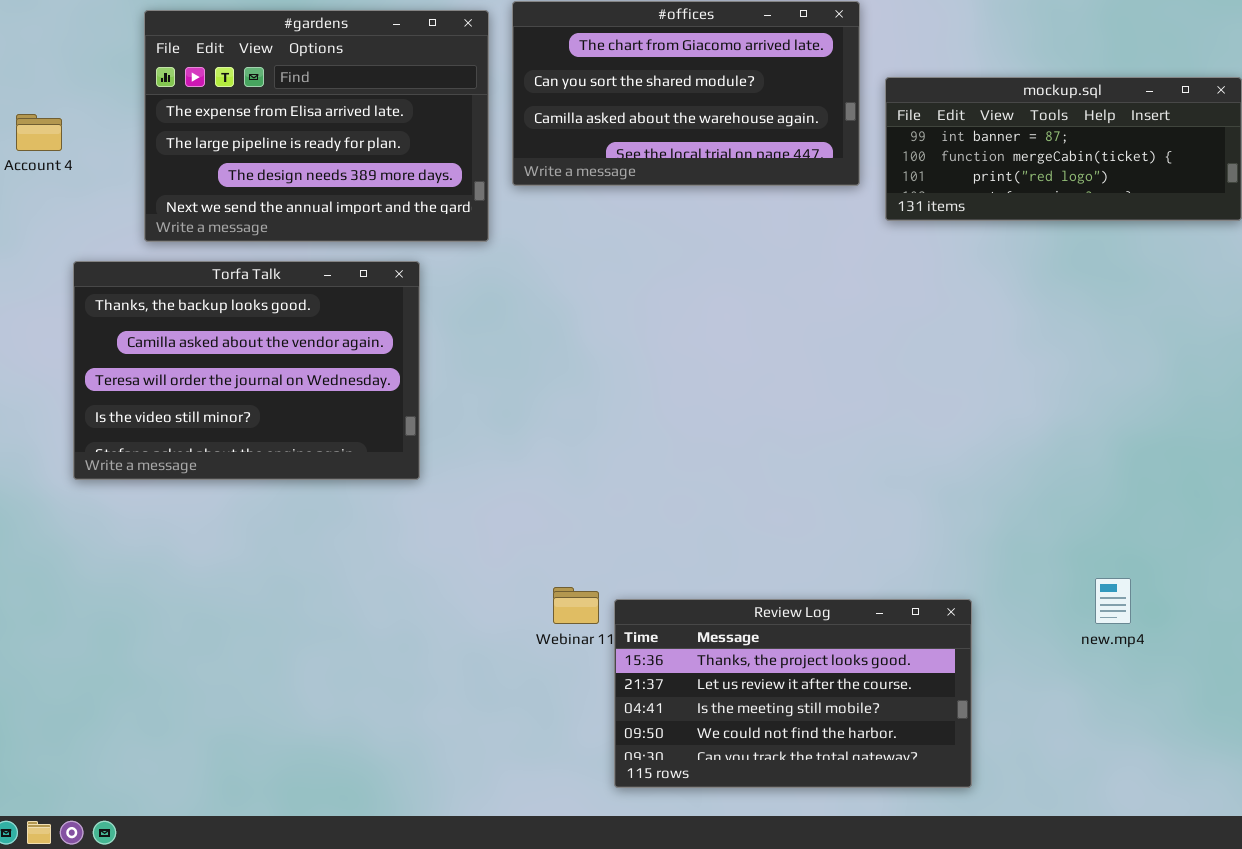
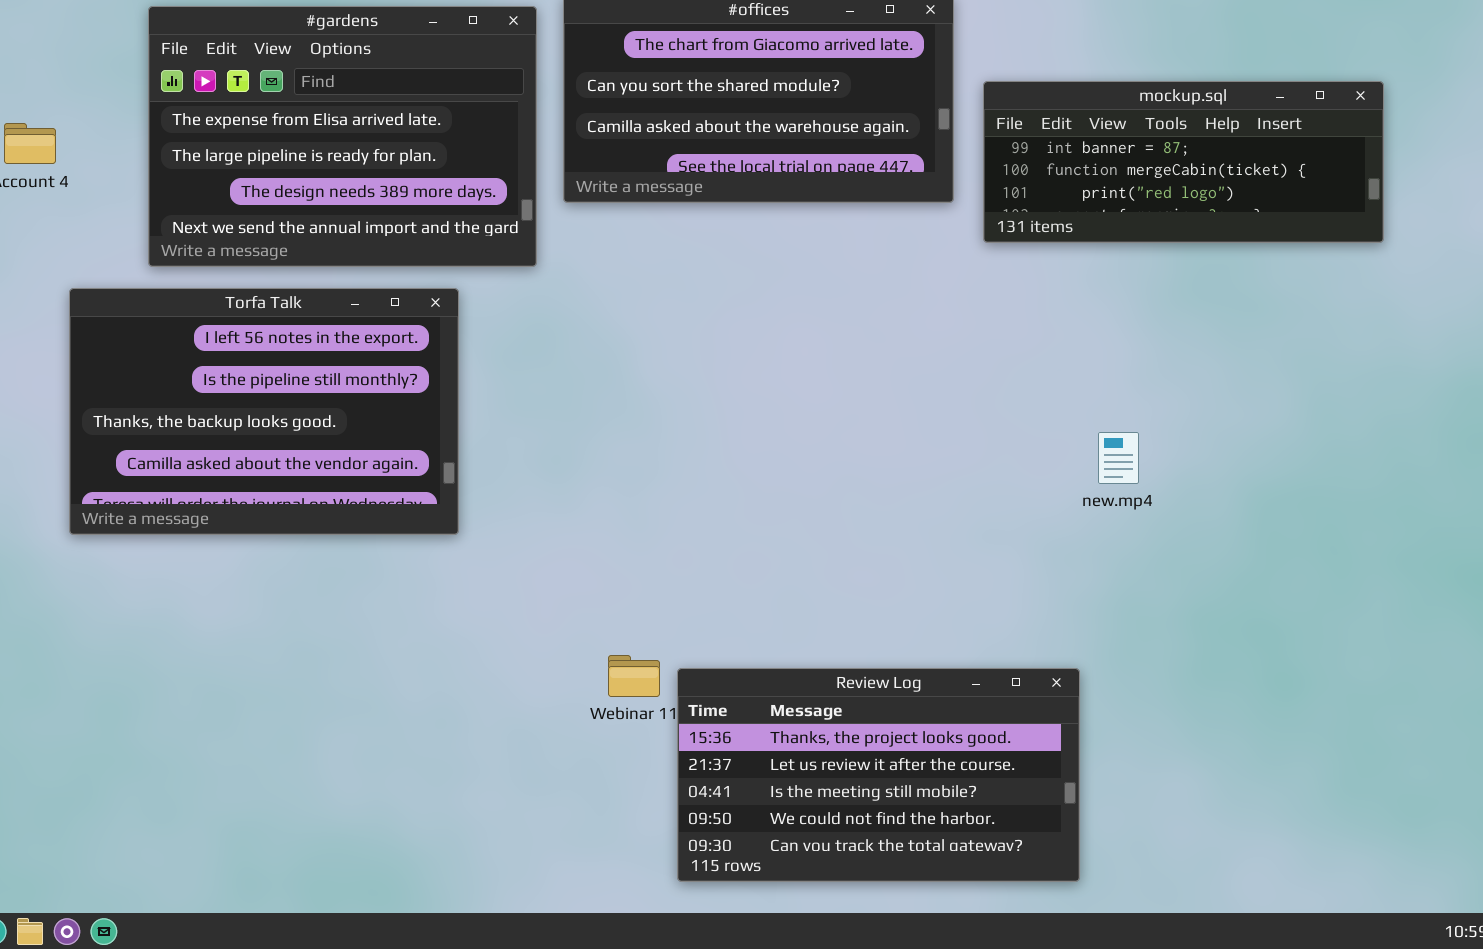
Torfa Talk: [73,261,420,480] -> [69,288,459,535], scrolled up 2 rows
new.mp4: [1095,578,1131,624] -> [1098,432,1139,484], moved

